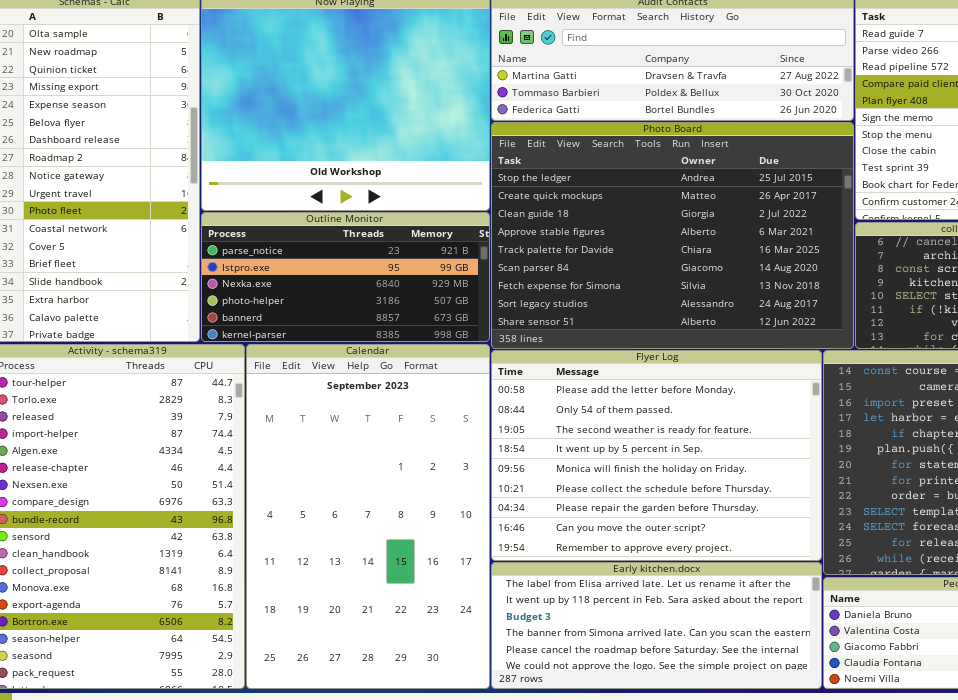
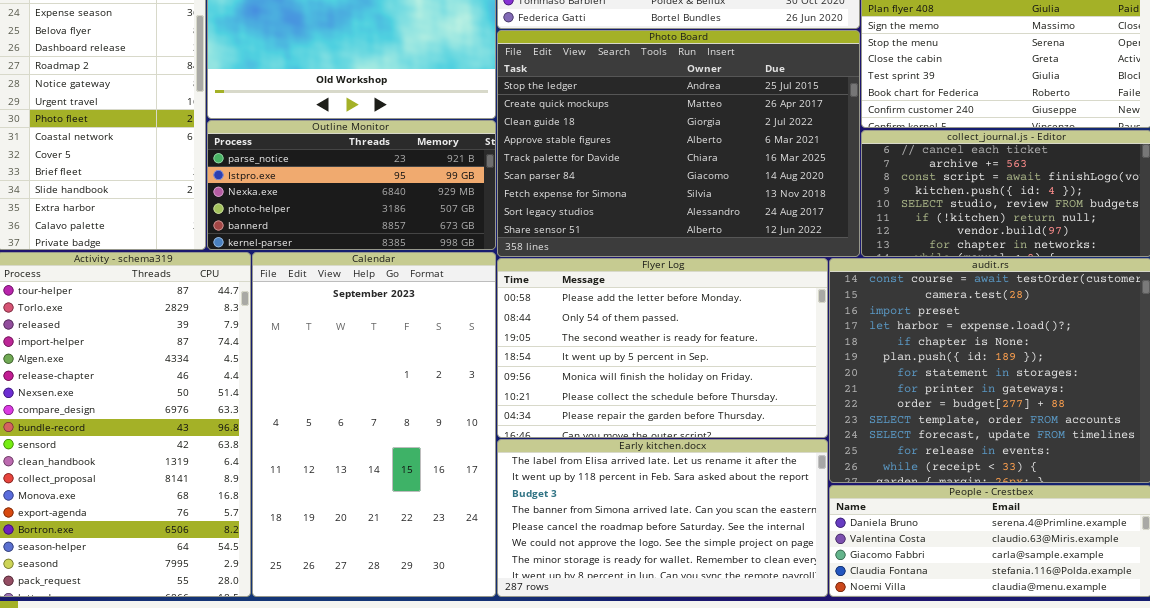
Flyer Log: [491,350,822,561] -> [497,258,828,438], resized
Early kitchen.docx: [491,562,822,689] -> [497,439,828,597], resized

